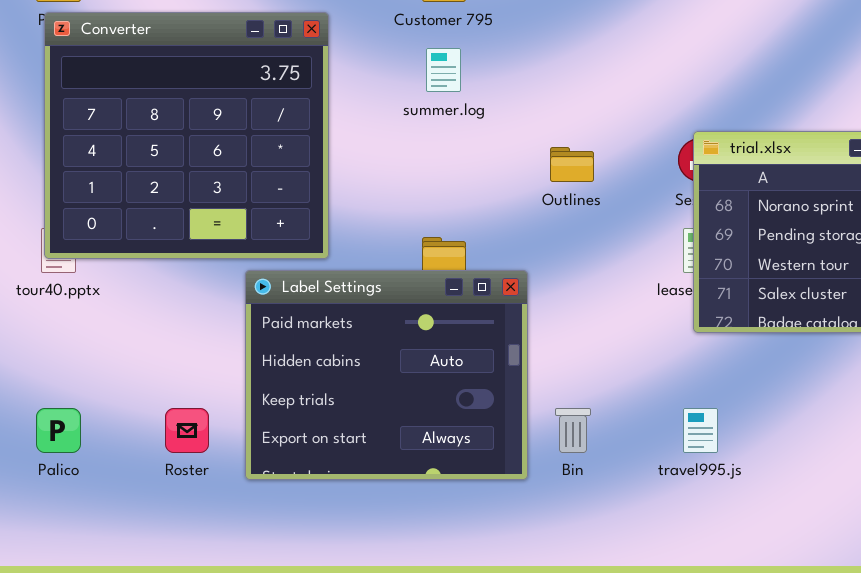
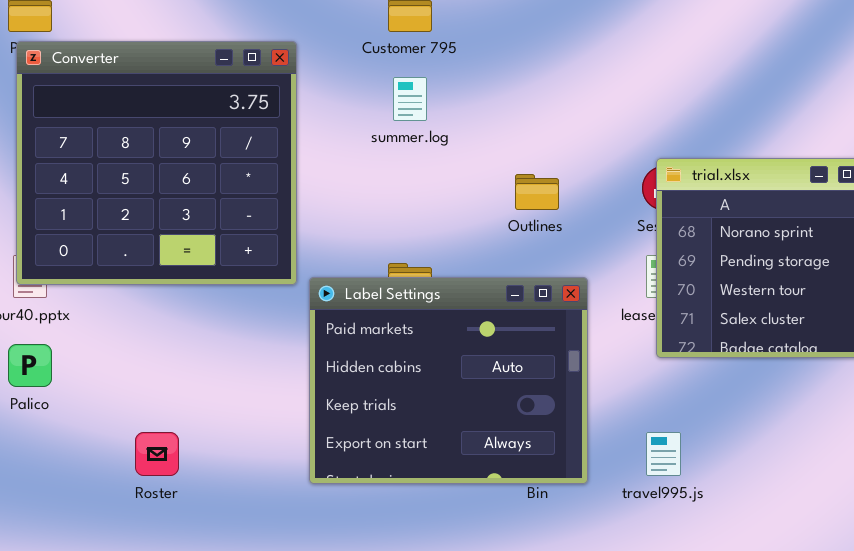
Label Settings: [245,270,528,480] -> [309,277,588,484], moved
Palico: [36,408,81,453] -> [8,344,52,387], moved

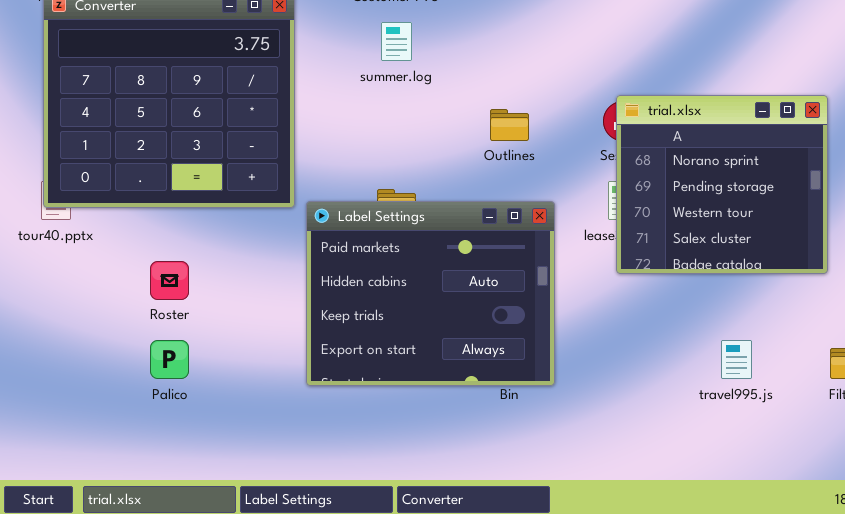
Palico: [8,344,52,387] -> [150,340,189,379], moved
Roster: [135,432,179,476] -> [150,261,189,300], moved
travel995.js: [646,432,681,476] -> [721,340,752,379], moved

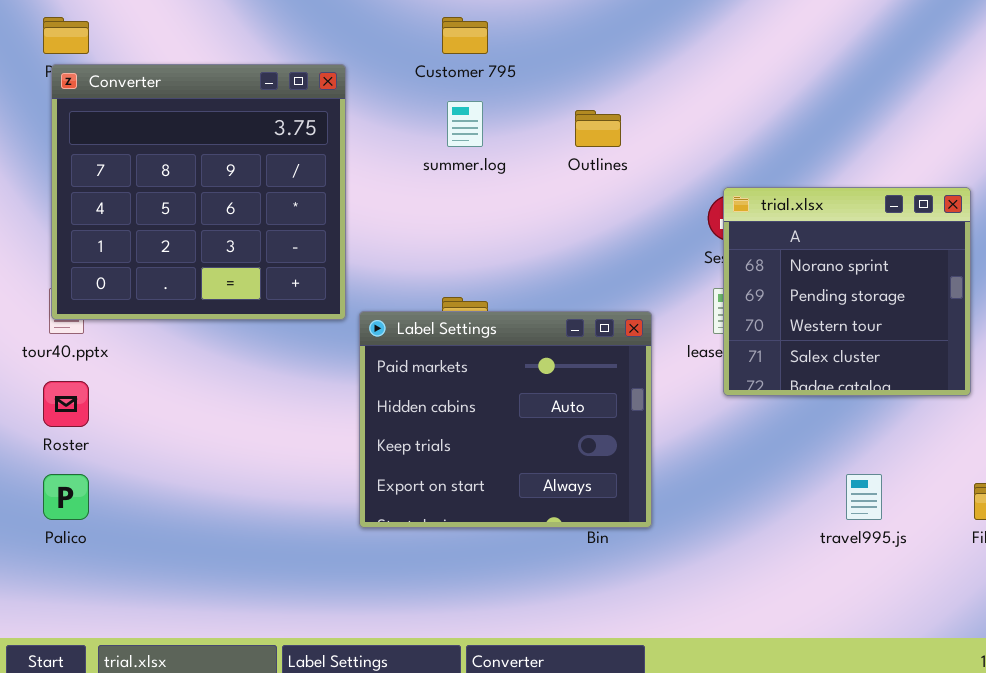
Outlines: [490,109,529,141] -> [575,110,621,147], moved
Roster: [150,261,189,300] -> [43,381,89,427], moved
Palico: [150,340,189,379] -> [43,474,89,520], moved

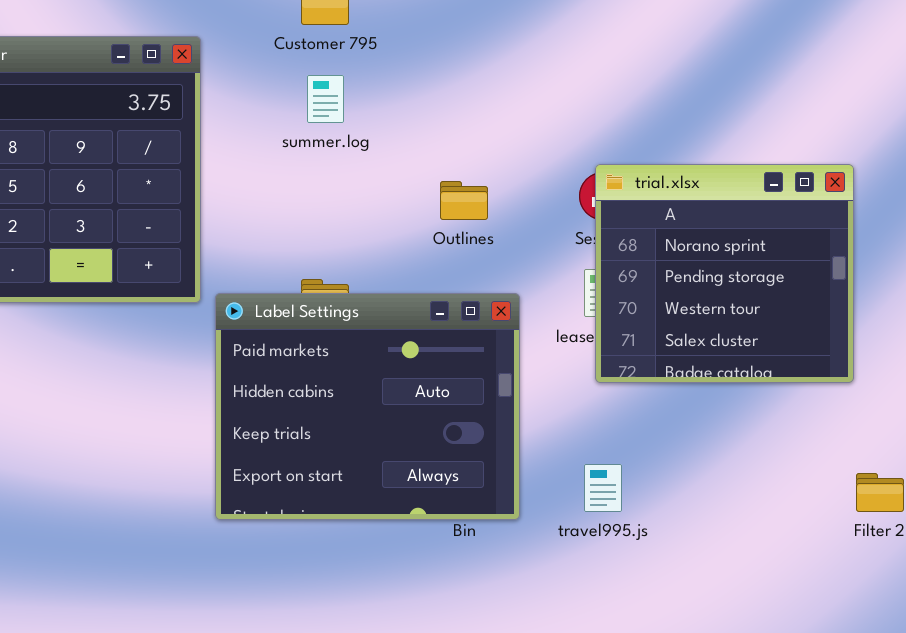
Outlines: [575,110,621,147] -> [440,181,488,220], moved
travel995.js: [846,474,882,520] -> [584,464,622,512], moved

